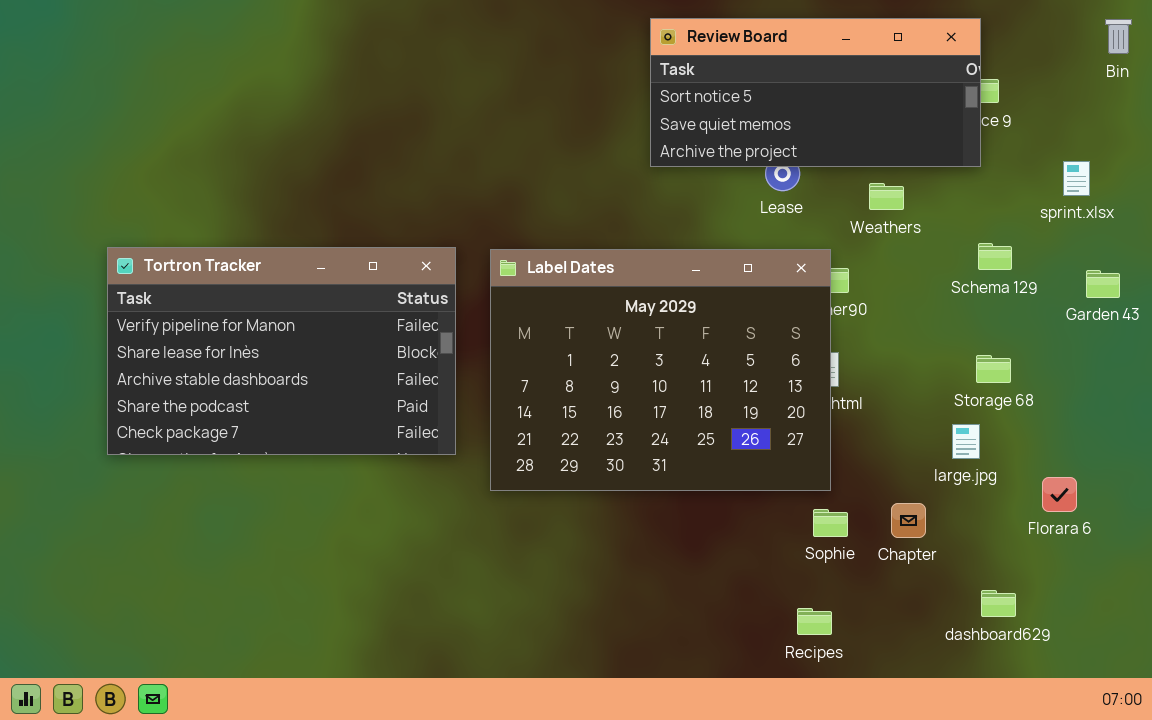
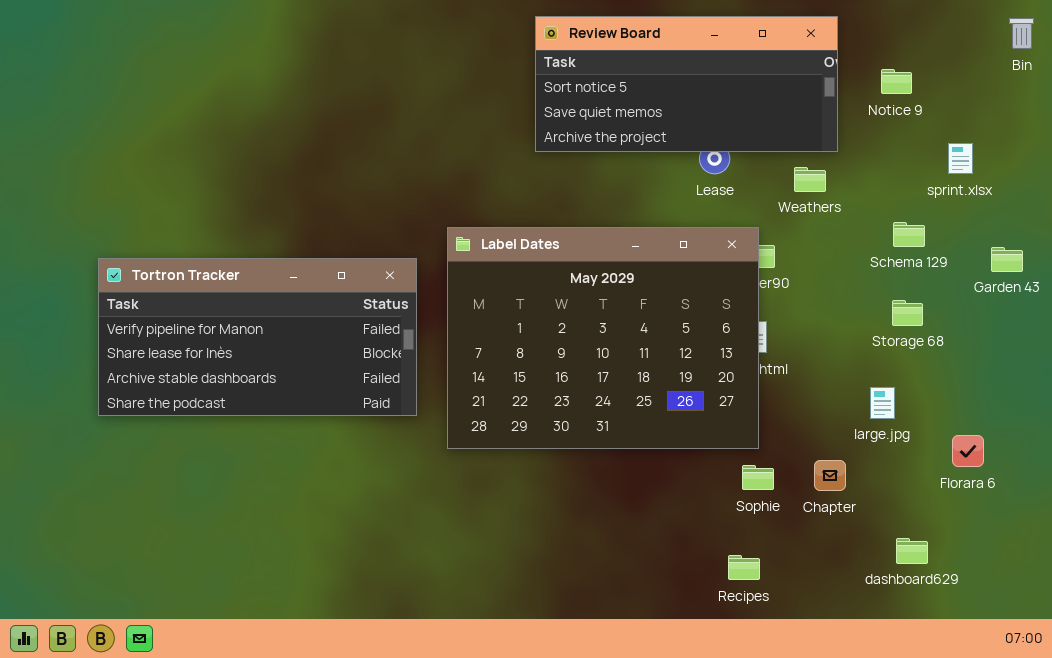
Review Board: [650,18,981,167] -> [535,16,838,152], moved
sprint.xlsx: [1063,161,1090,196] -> [948,143,973,174], moved
Tortron Tracker: [107,247,456,455] -> [98,258,417,416], resized
Storage 68: [976,355,1011,383] -> [892,300,923,326], moved

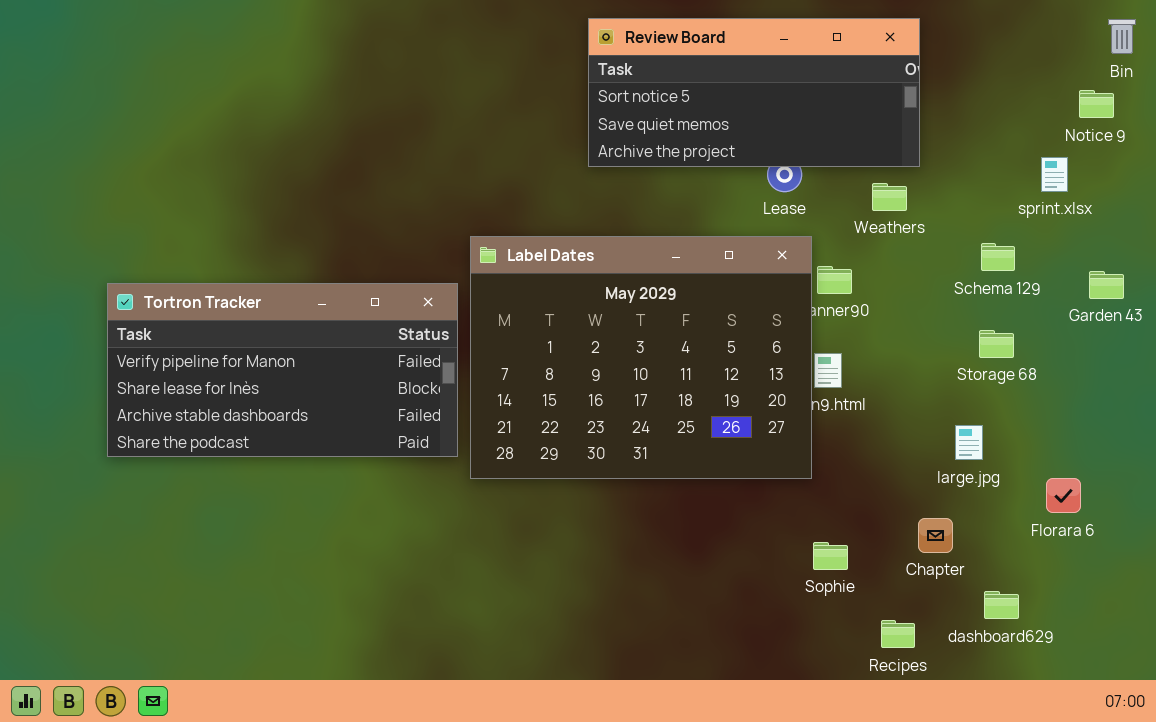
Notice 9: [881,69,912,94] -> [1079,90,1114,118], moved
Label Dates: [447,227,759,449] -> [470,236,812,479], moved
Chapter: [814,460,846,491] -> [918,518,953,553], moved
Sophie: [742,465,774,490] -> [813,542,848,570], moved
Recipes: [728,555,760,580] -> [881,620,915,648], moved

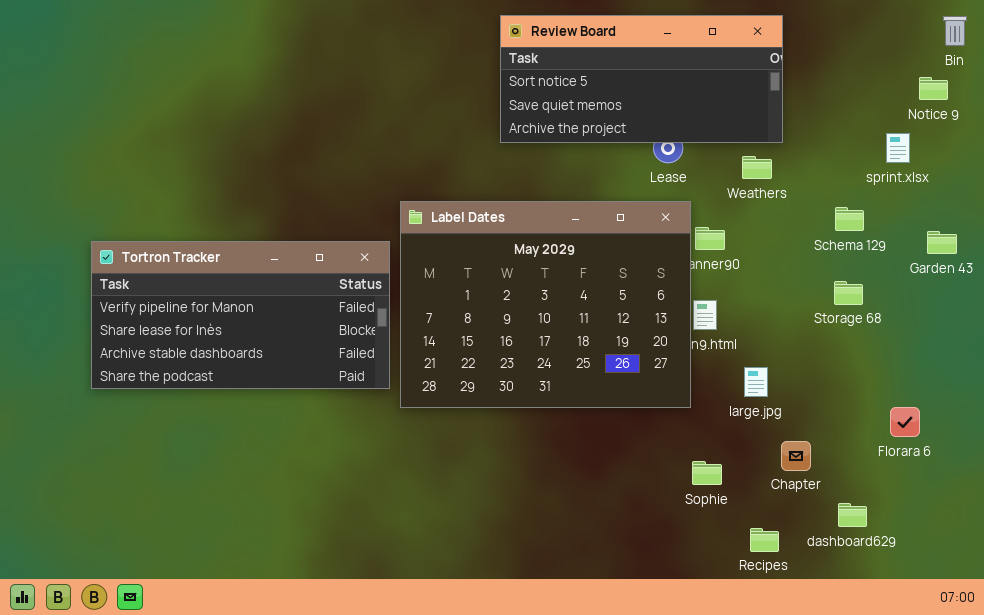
large.jpg: [955,425,983,460] -> [744,367,768,397], moved

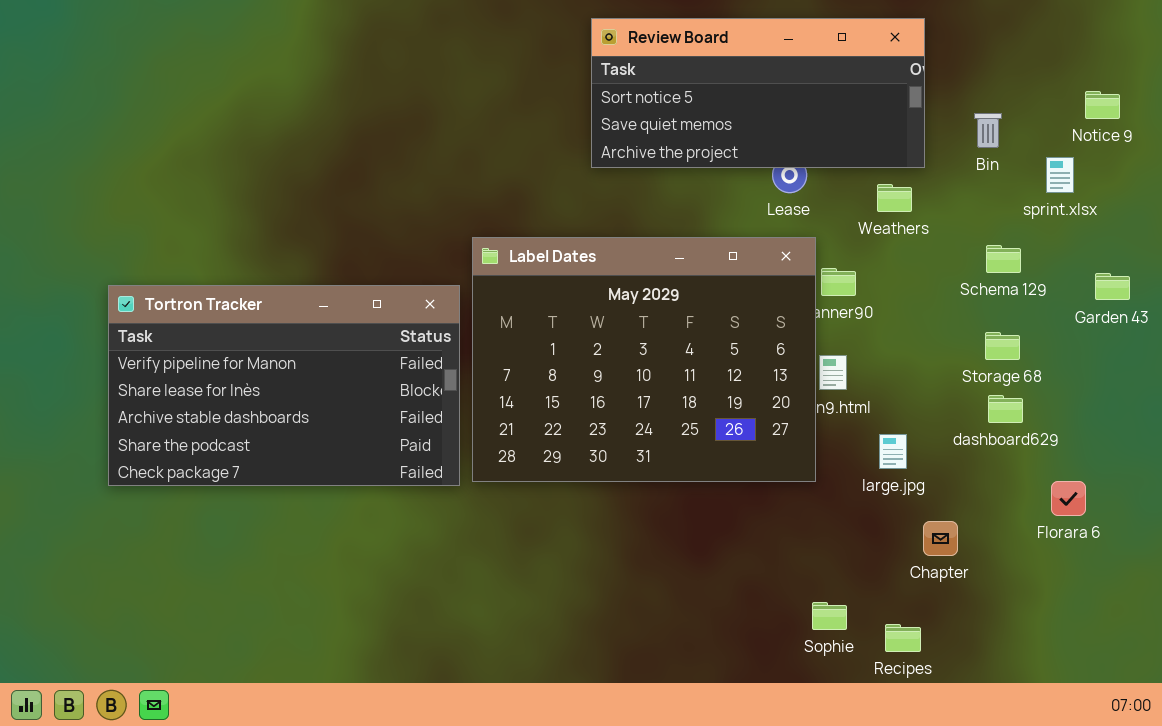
Bin: [943,16,967,46] -> [974,113,1002,148], moved
Tortron Tracker: [91,241,390,389] -> [108,285,460,486], resized
Sophie: [692,461,722,485] -> [812,602,847,630], moved
dashboard629: [838,503,867,527] -> [988,395,1023,423], moved

